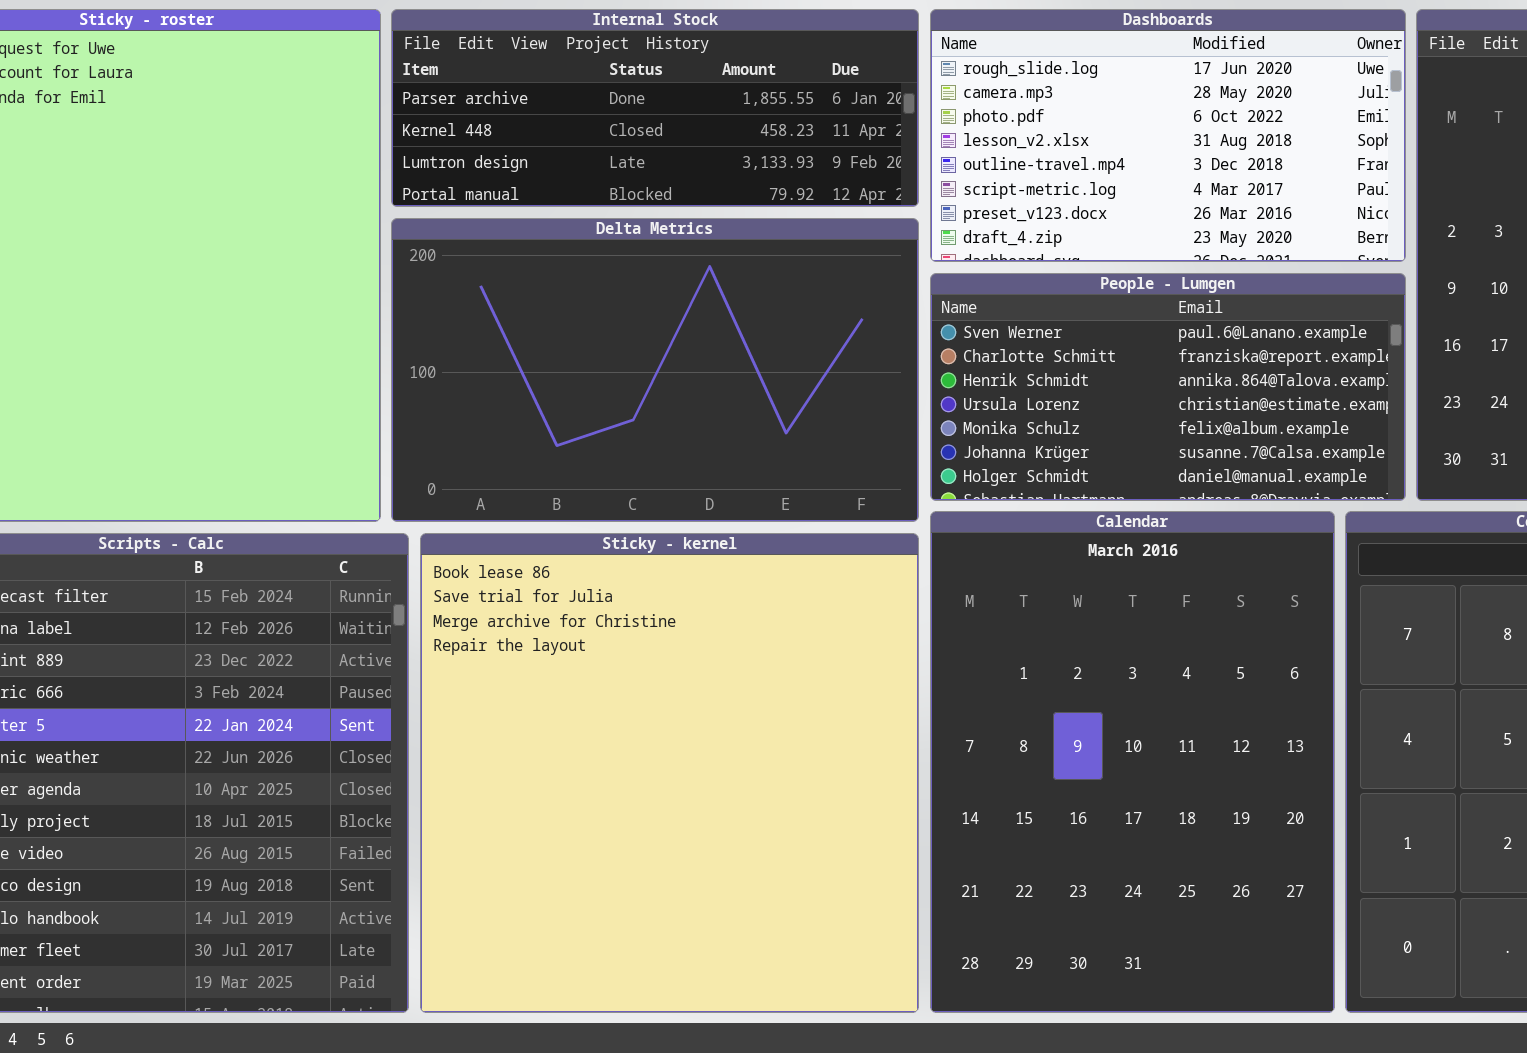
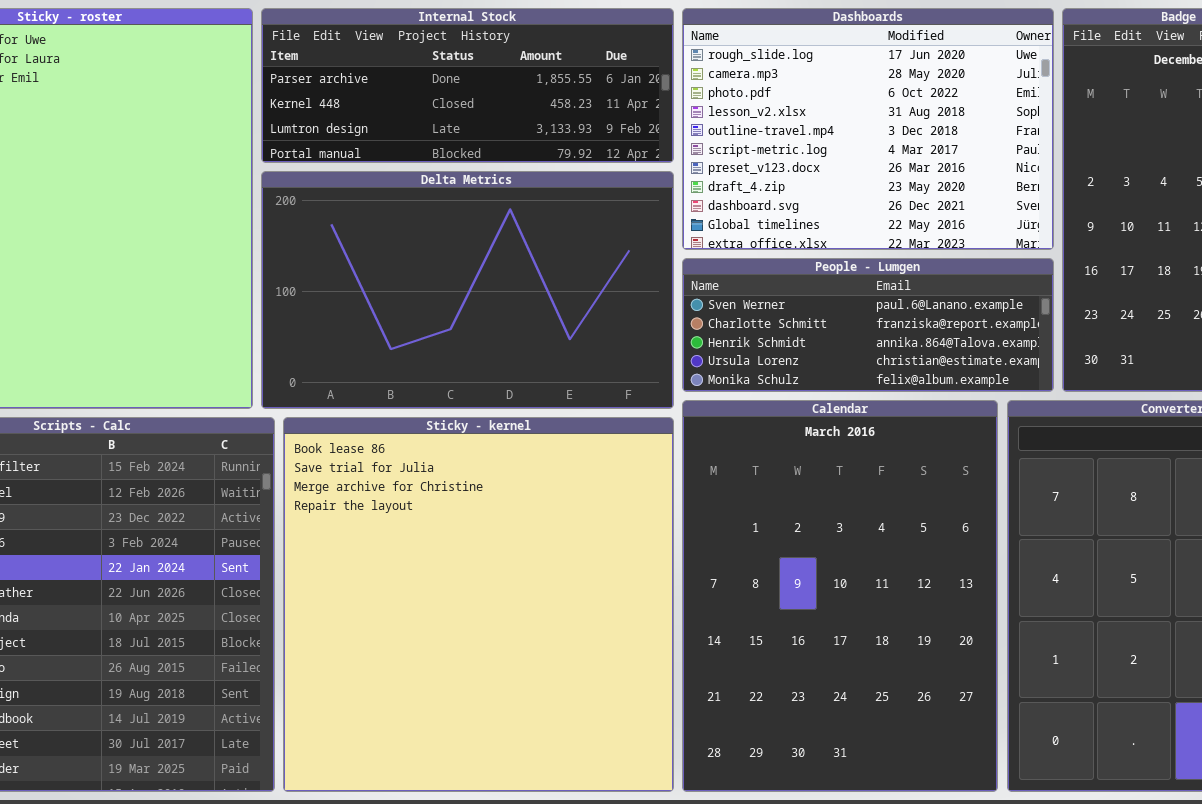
Dashboards: [930,9,1406,262] -> [682,8,1054,250], resized
People - Lumgen: [930,273,1406,501] -> [682,258,1054,392], resized

